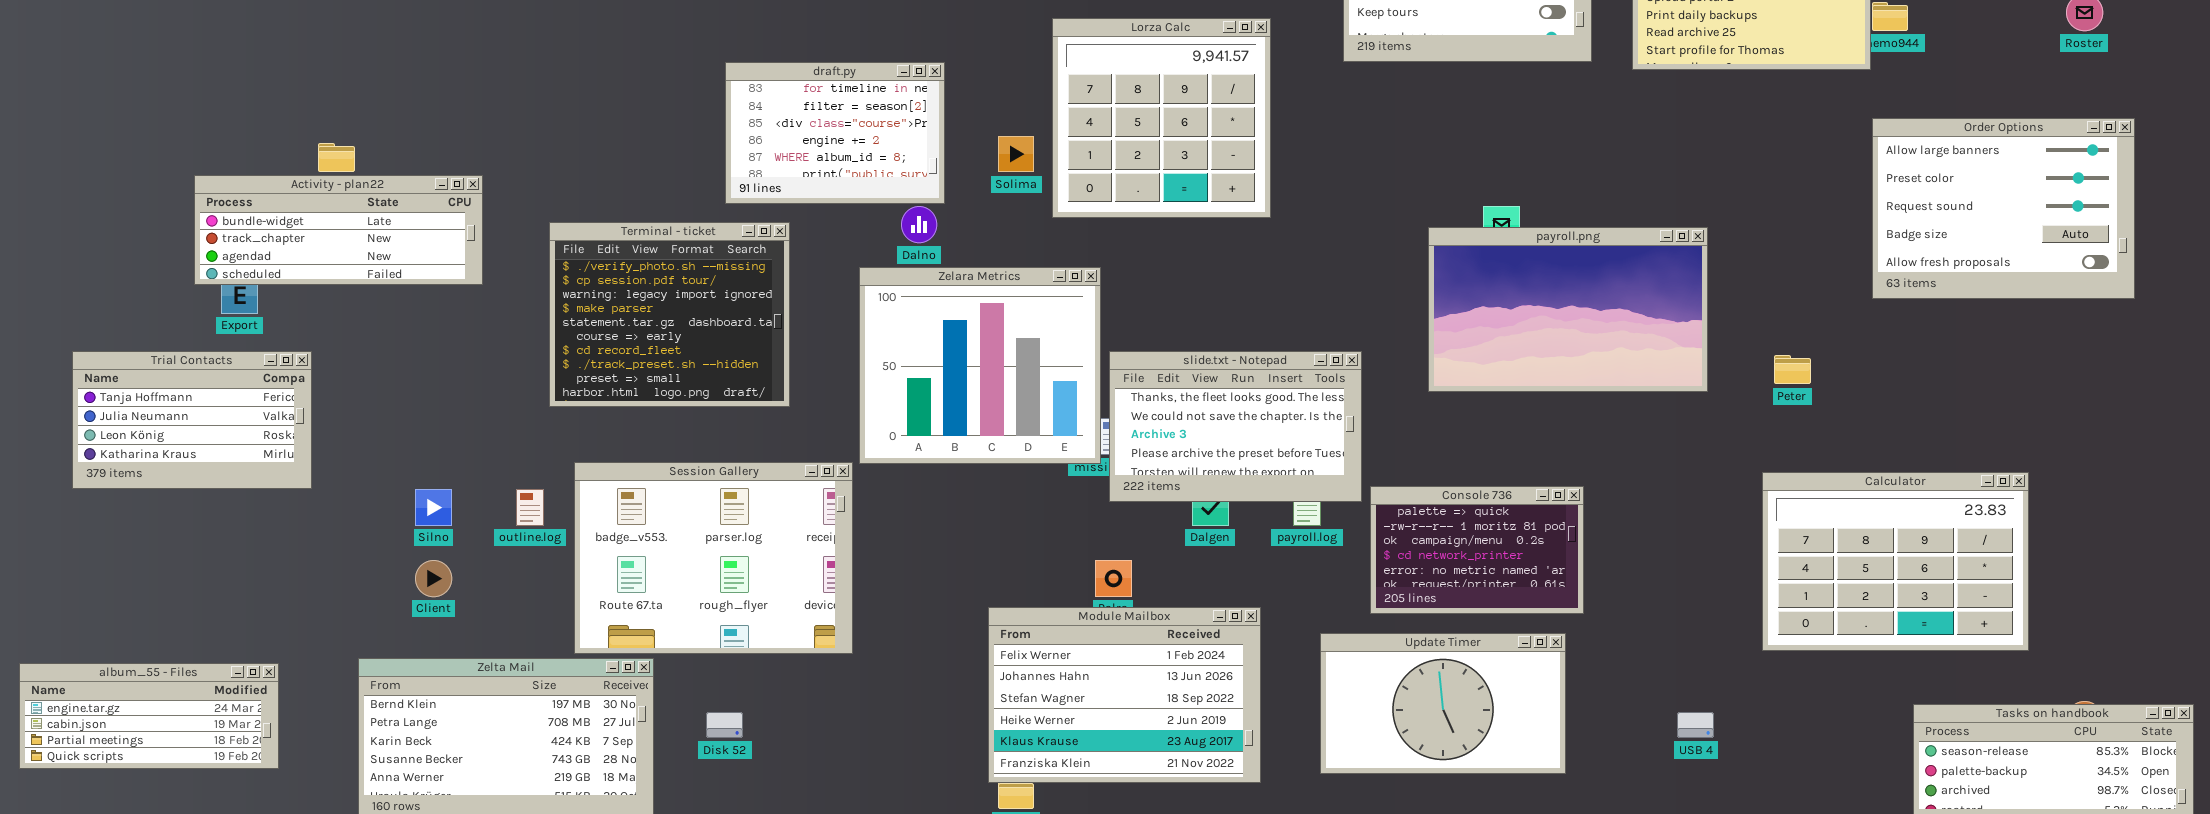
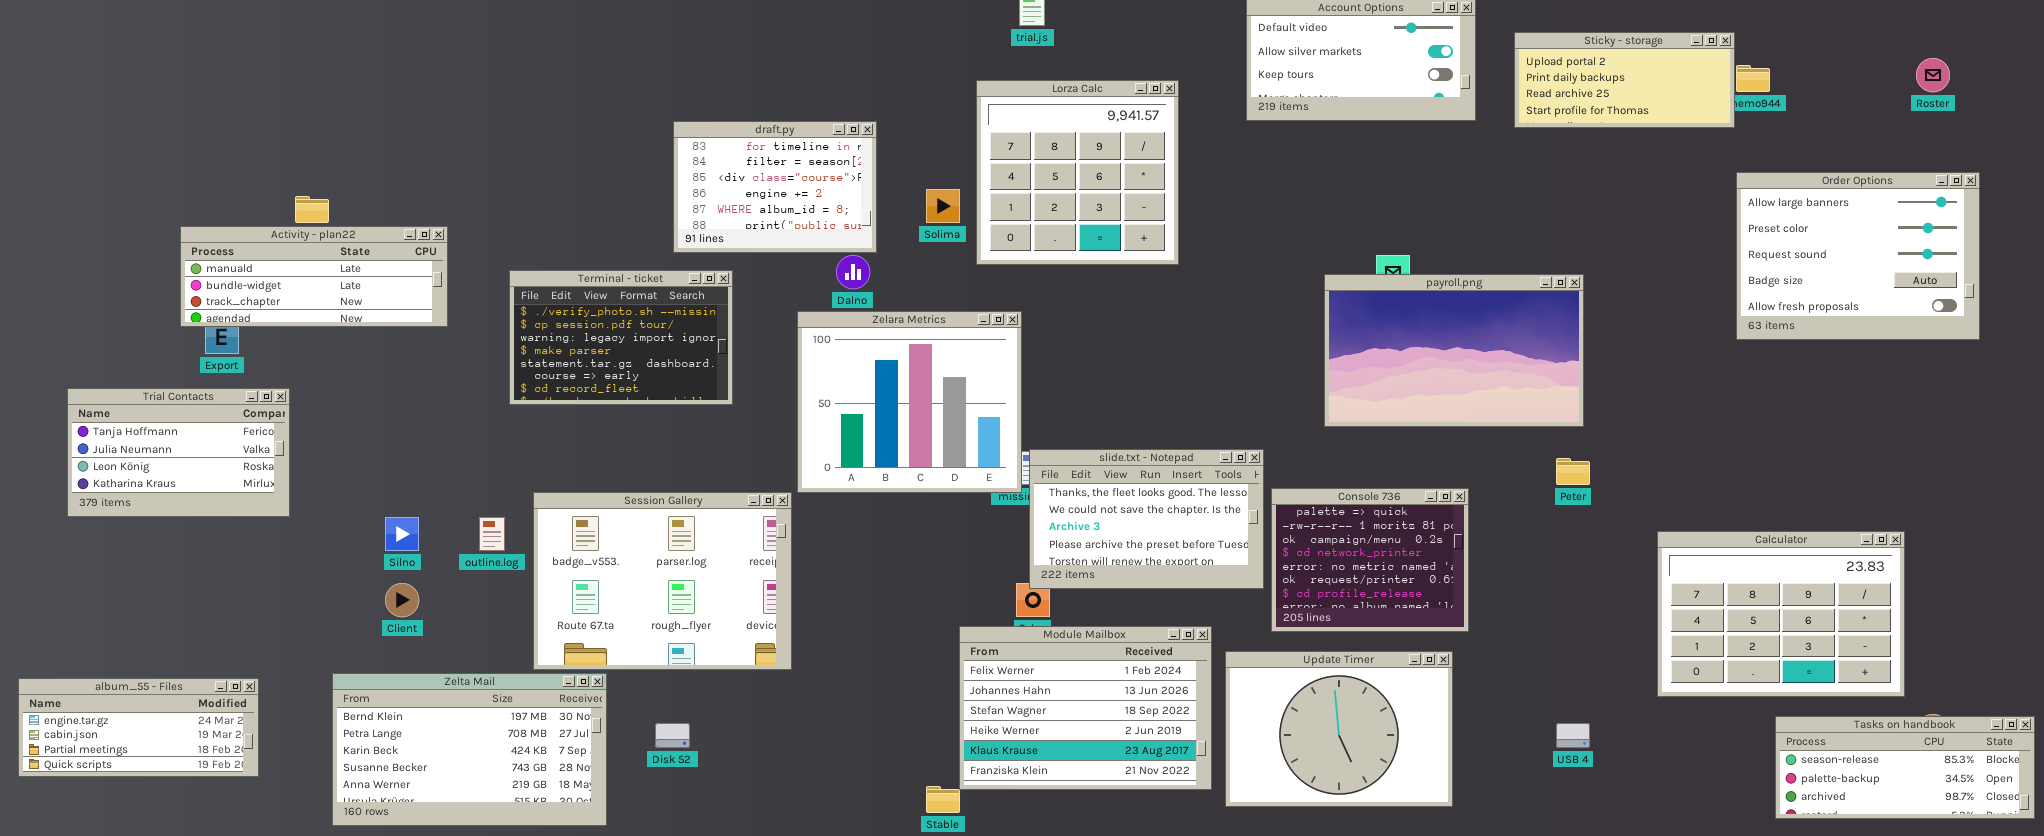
Activity - plan22: [194,175,483,285] -> [180,226,448,327], scrolled up 1 row
Terminal - ticket: [549,222,790,407] -> [509,270,733,405], resized
slide.txt - Notepad: [1109,351,1362,502] -> [1029,449,1264,589], moved
Peter: [1774,355,1811,384] -> [1556,458,1590,485], moved
Calculator: [1762,472,2029,651] -> [1657,531,1905,697], moved
Console 736: [1370,486,1584,614] -> [1271,488,1469,632], resized
Module Mailbox: [988,607,1261,783] -> [959,626,1212,790], moved
Update Timer: [1320,633,1566,774] -> [1225,651,1453,807], resized

